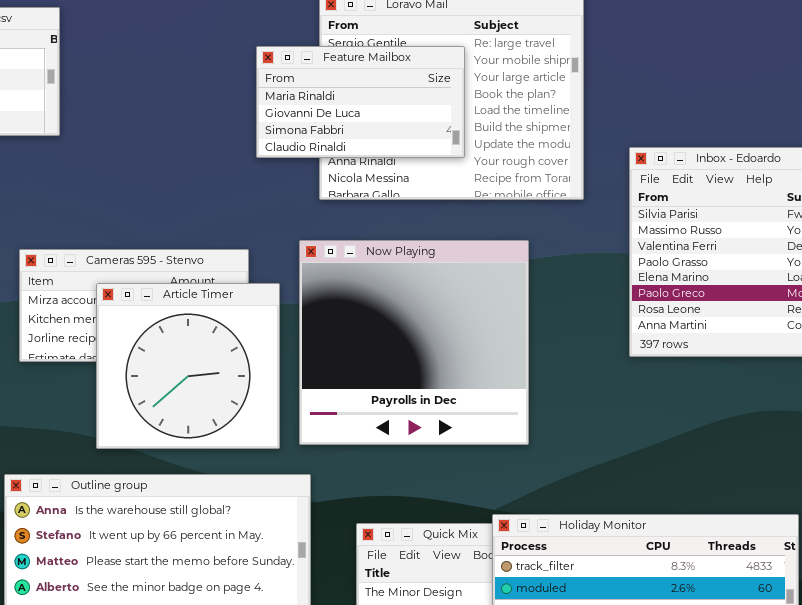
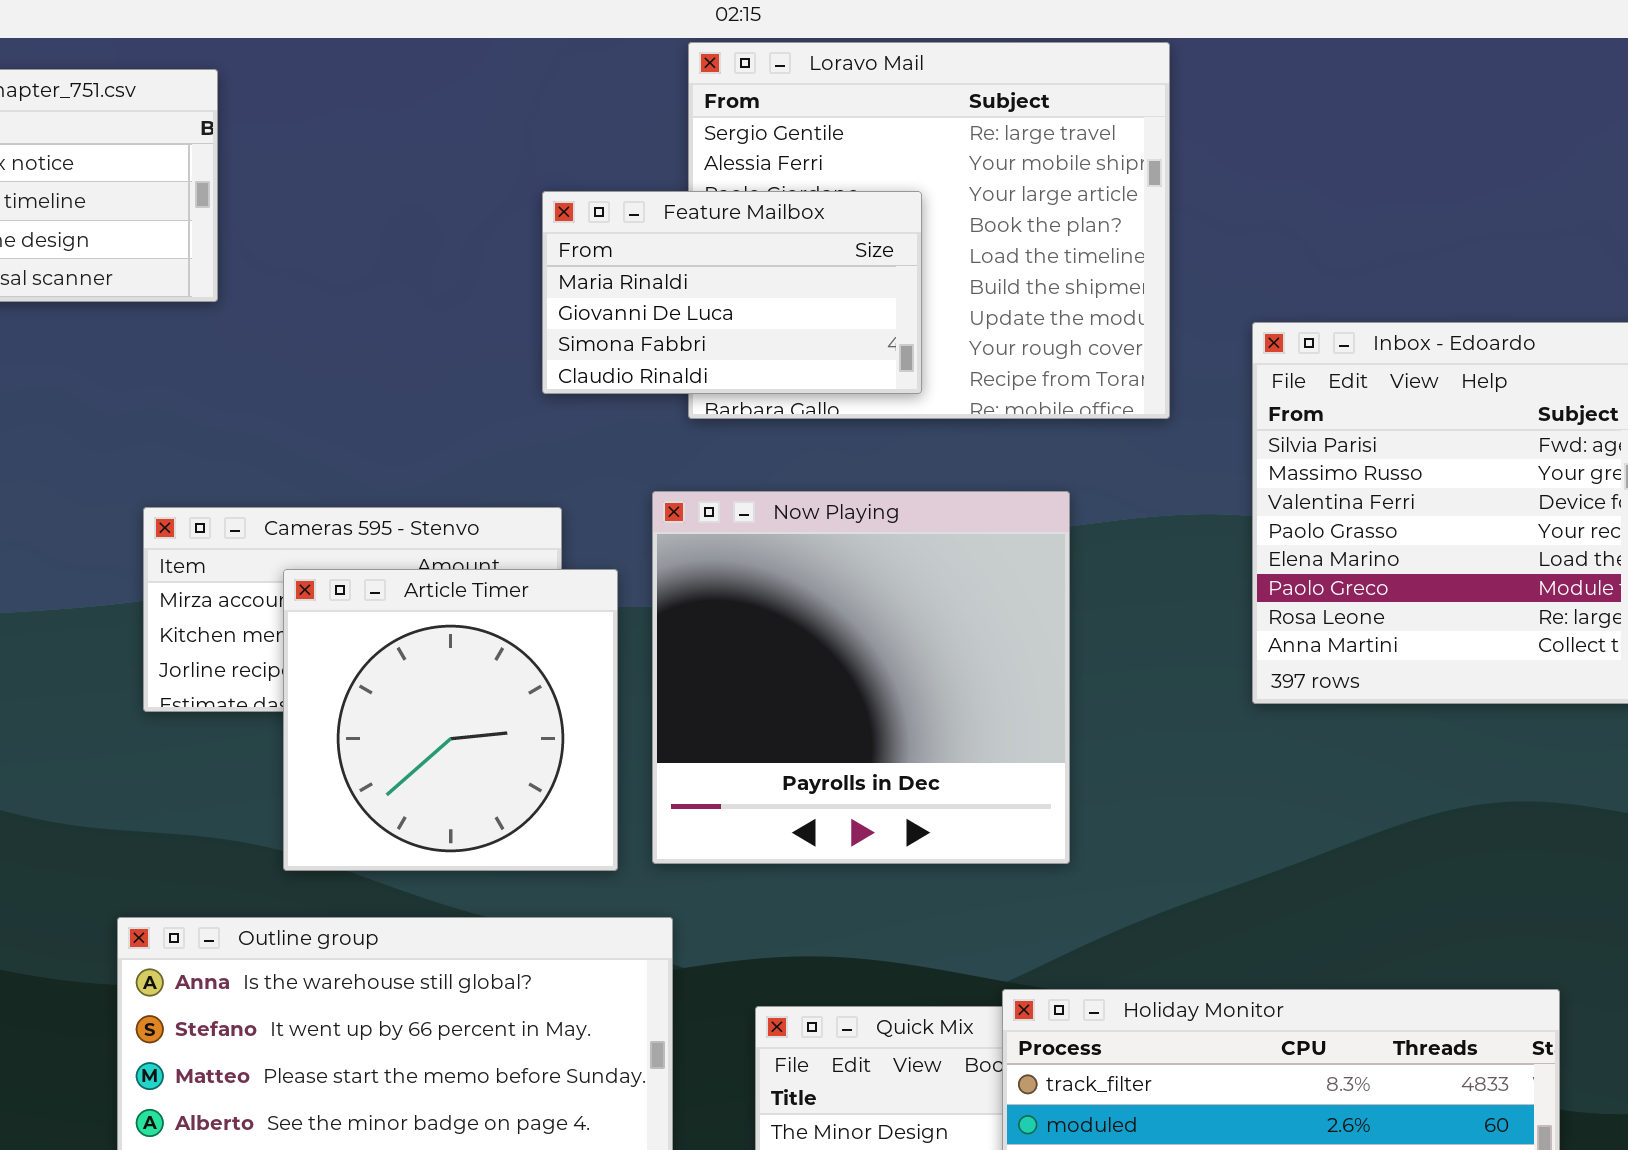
Feature Mailbox: [256,46,465,158] -> [542,191,922,394], moved

